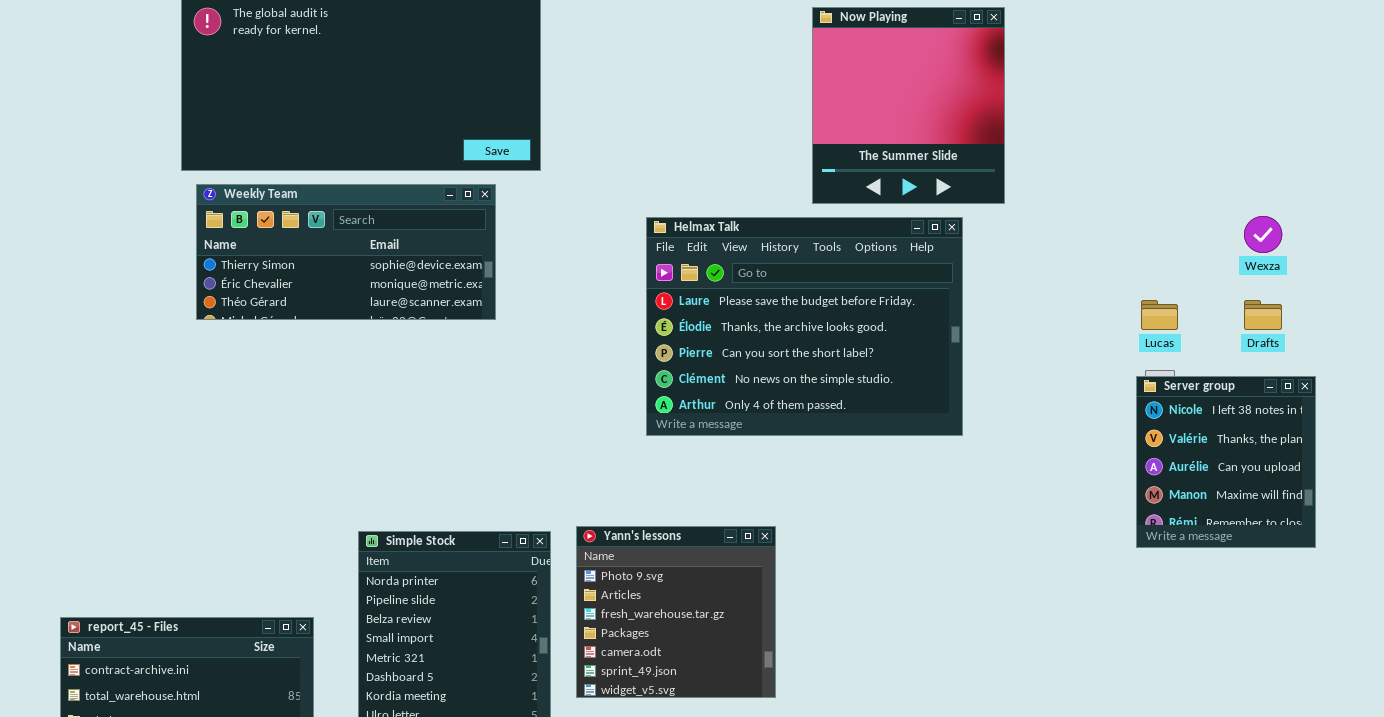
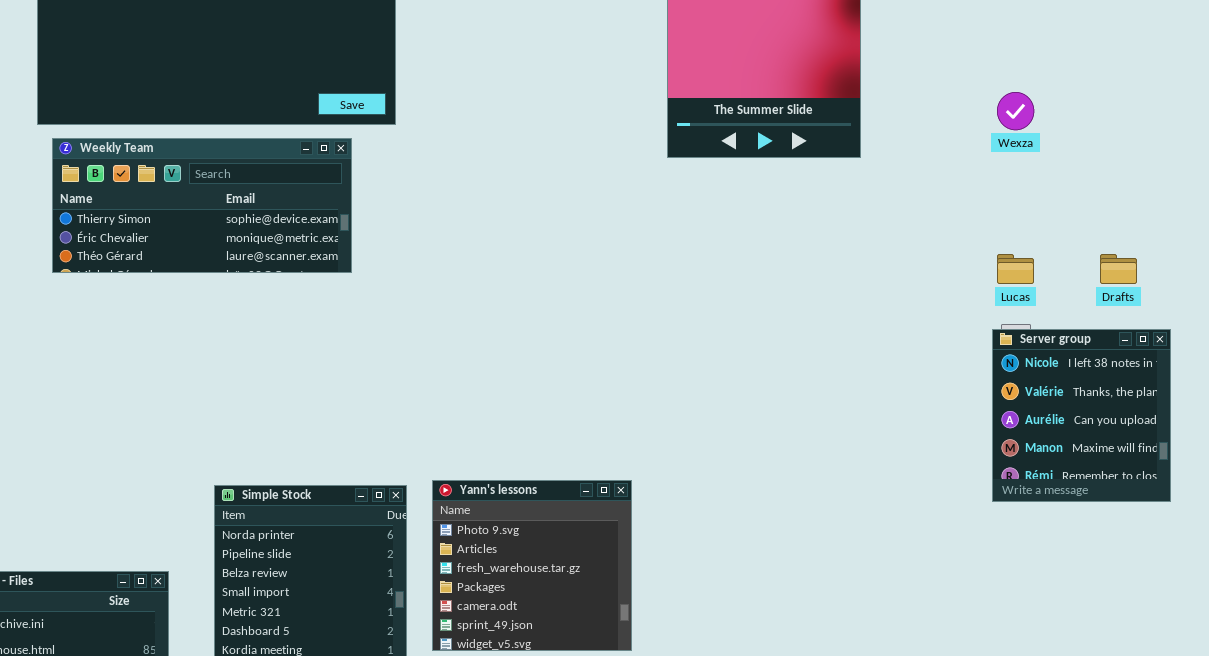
Wexza: [1244,216,1282,253] -> [997,92,1034,130], moved
Helmax Talk: [646,217,963,436] -> none, closed

